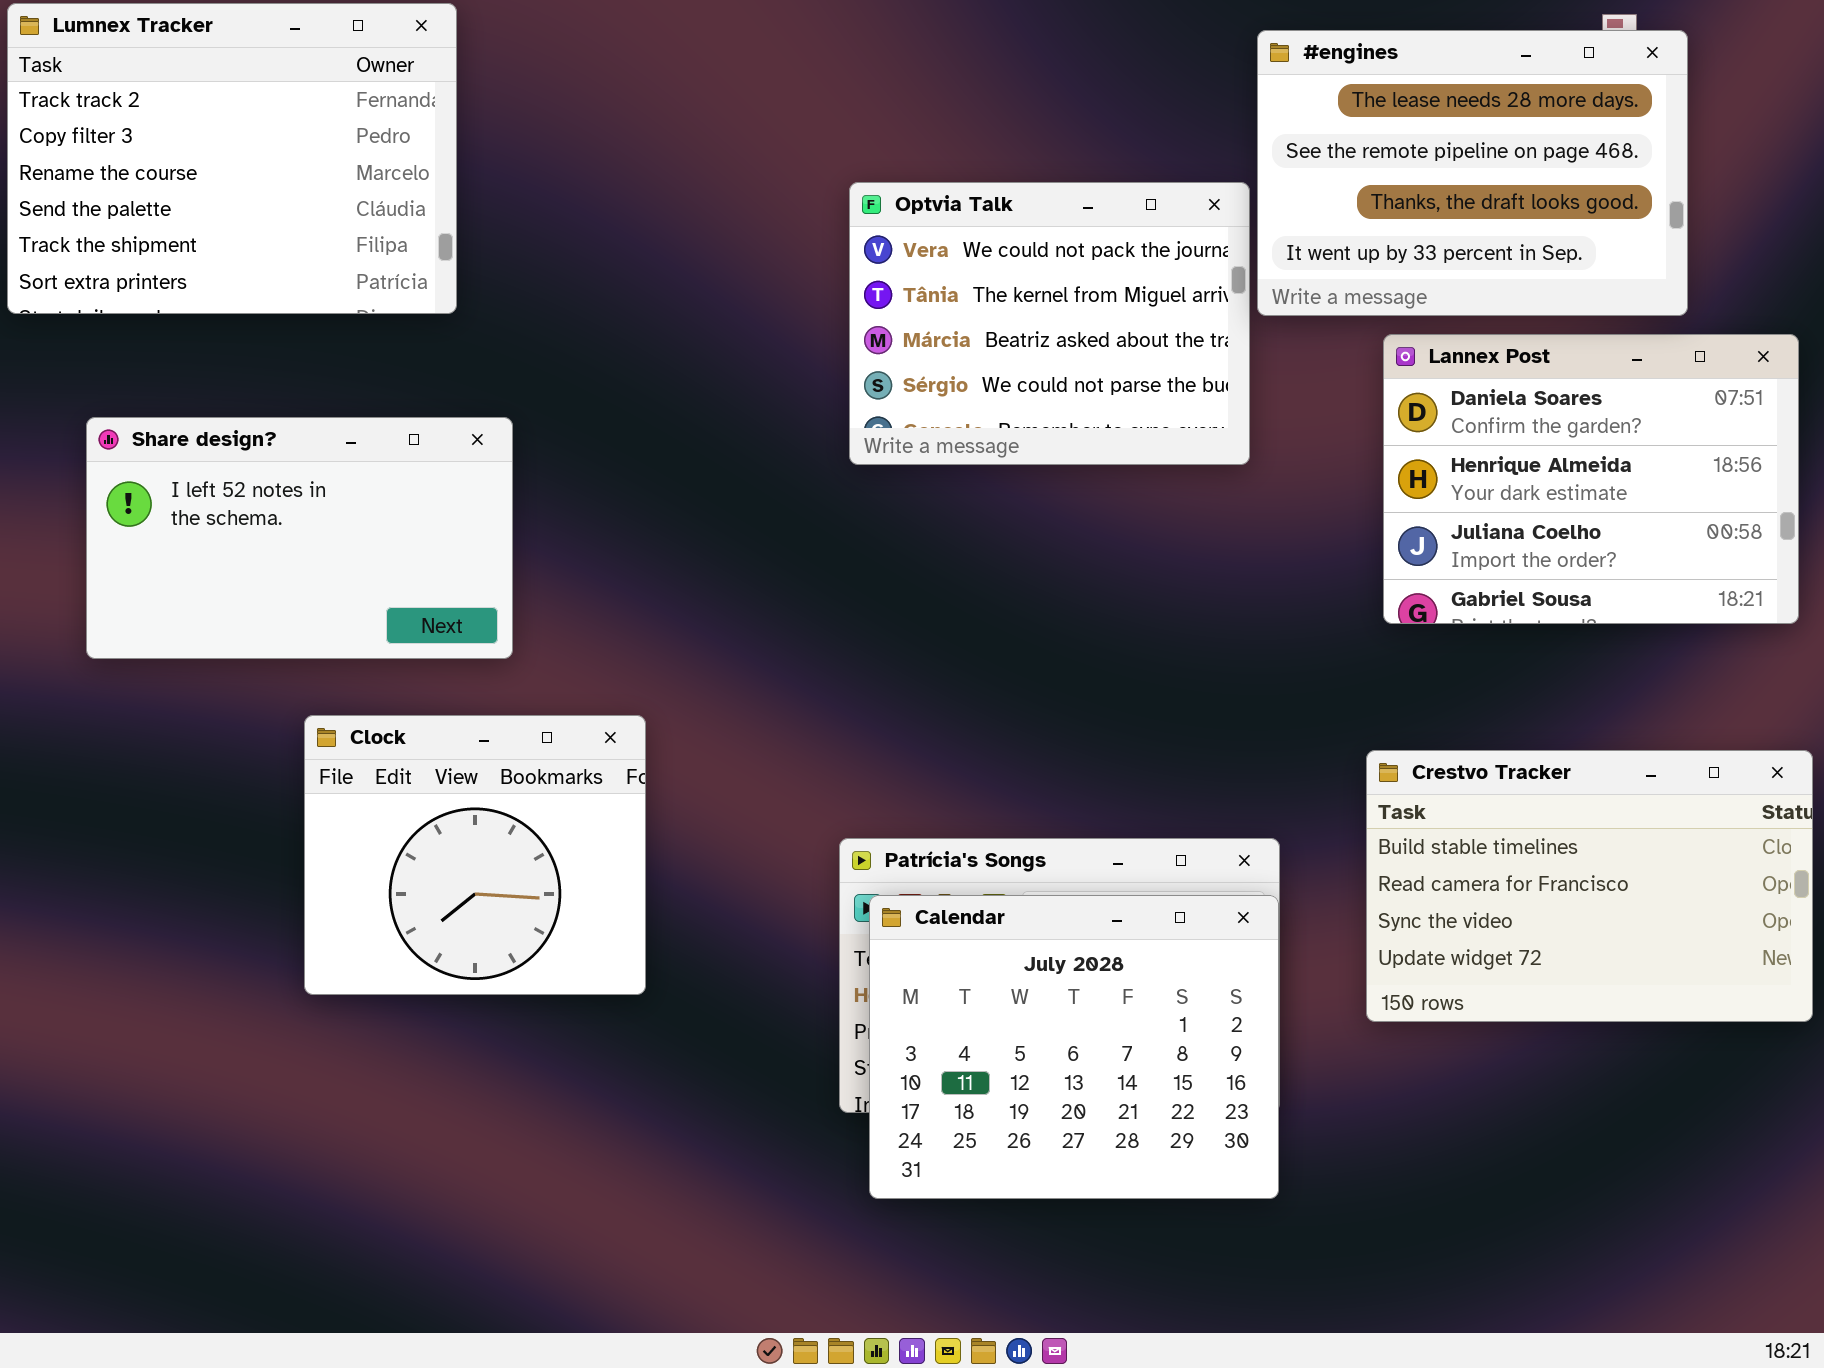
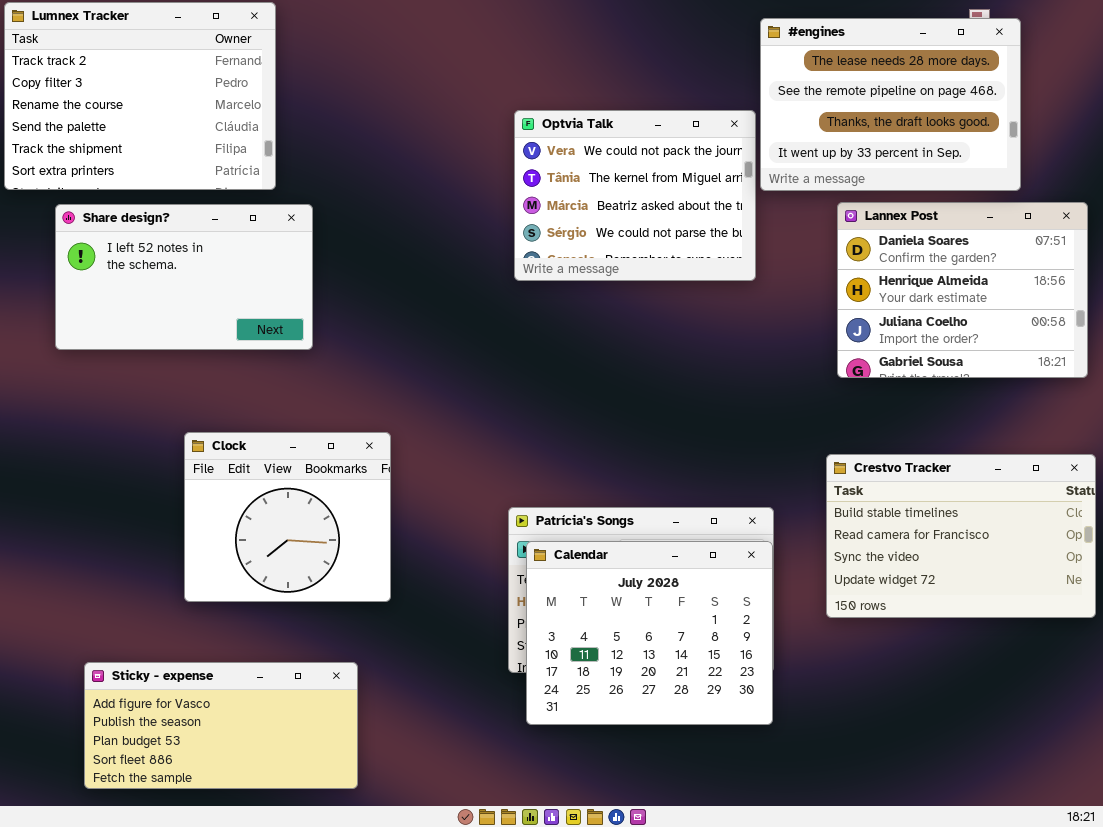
Share design?: [86,417,513,659] -> [55,204,313,350], moved
Sticky - expense: none -> [84,662,358,789], opened

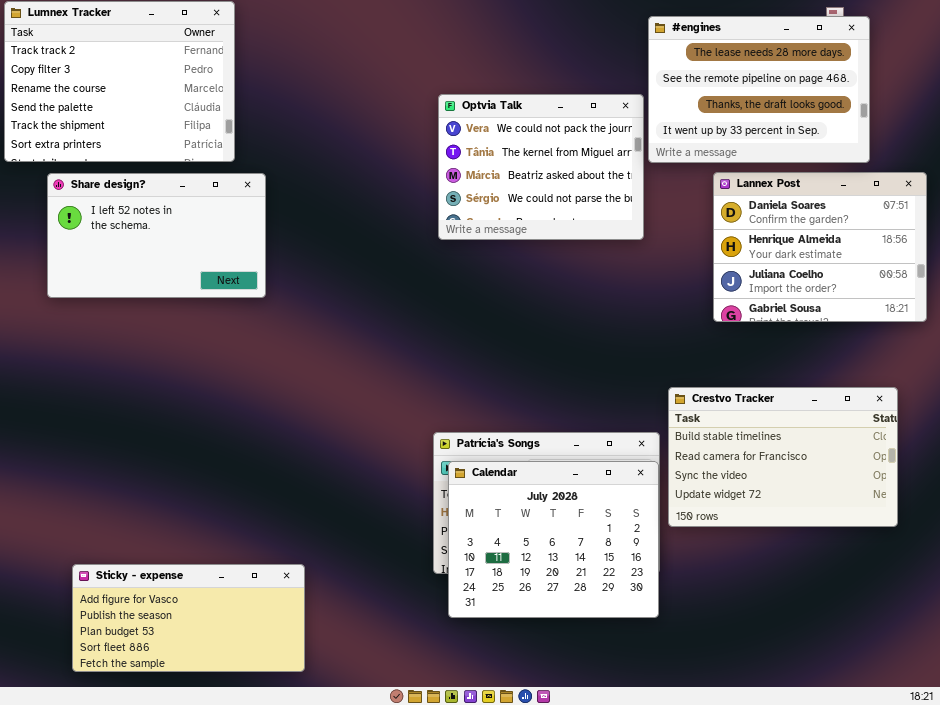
Clock: [184,432,391,602] -> none, closed
Crestvo Tracker: [826,454,1096,618] -> [668,387,898,527], moved

